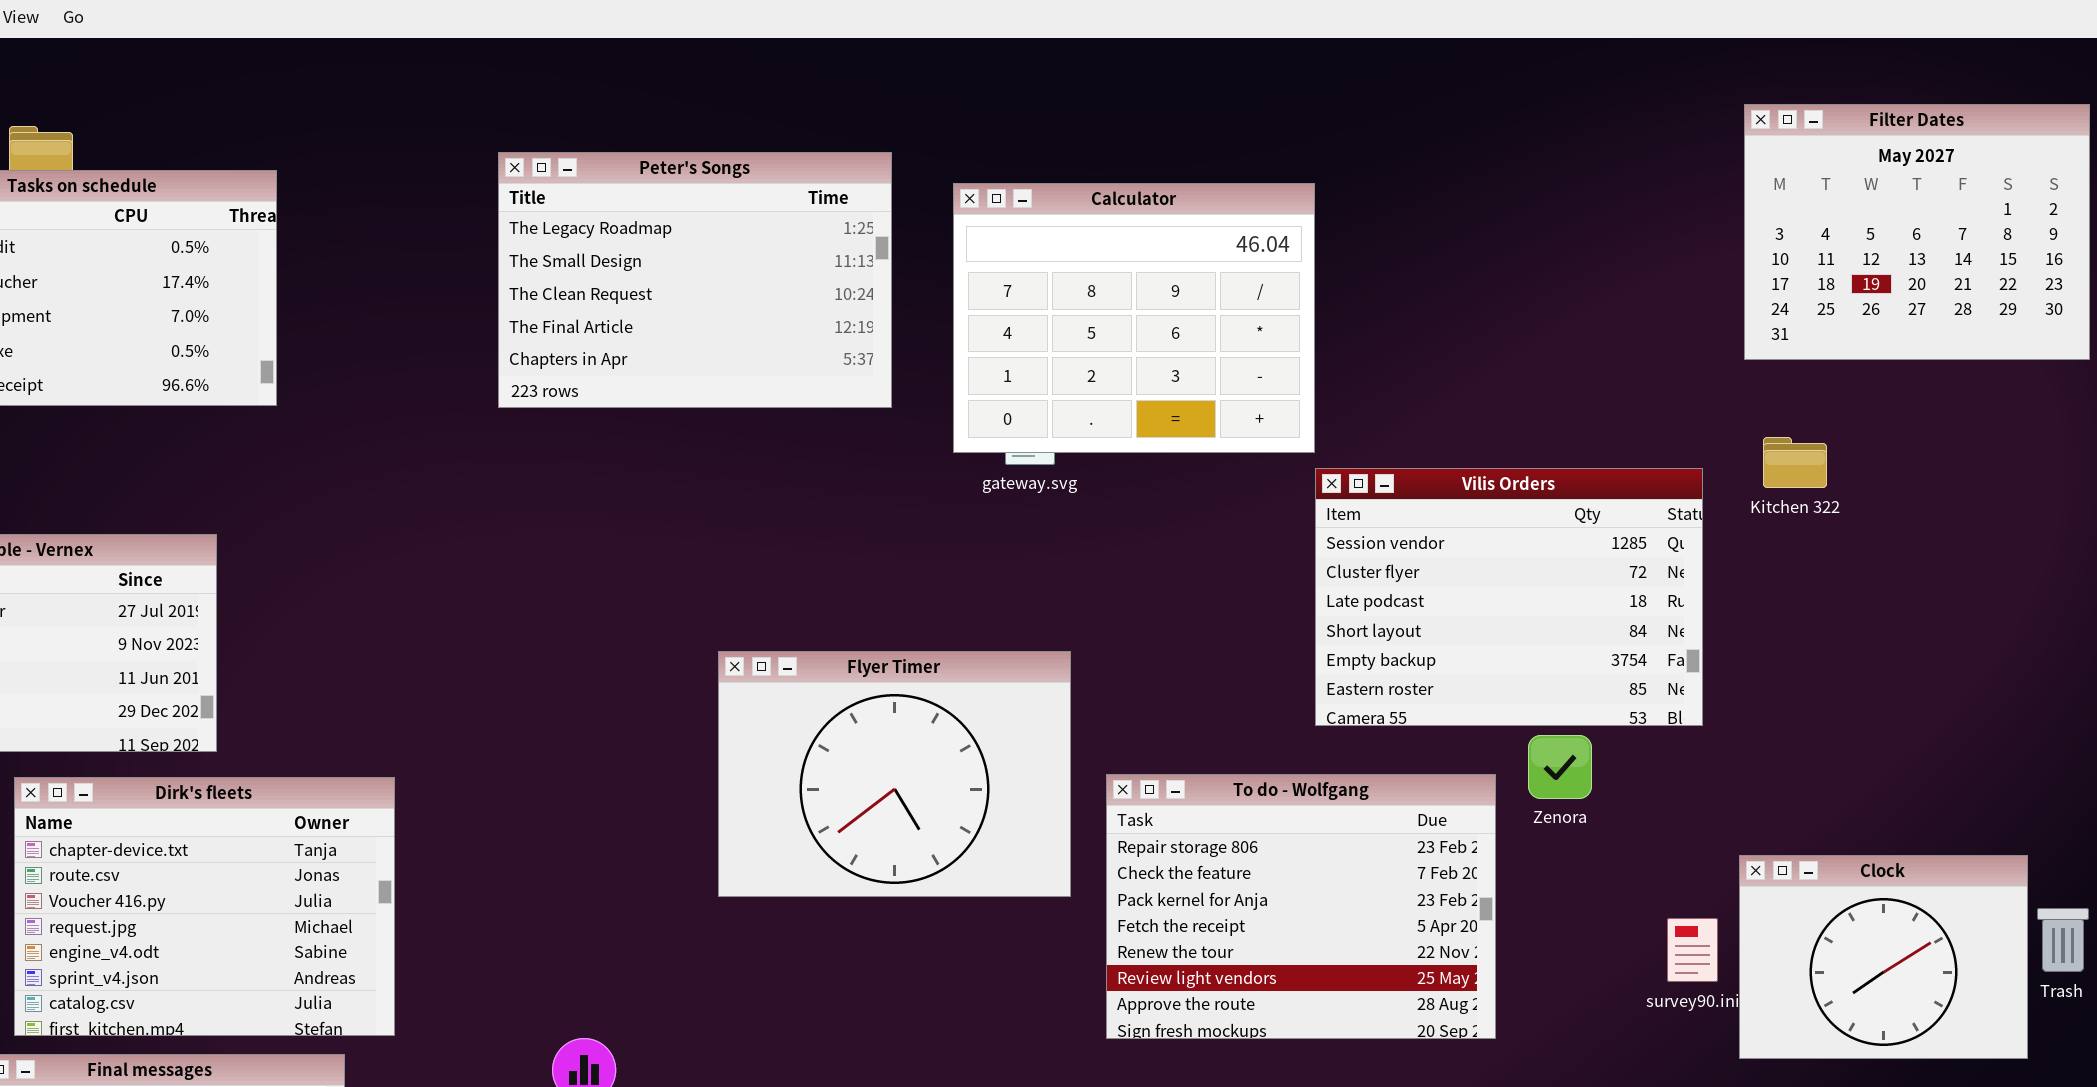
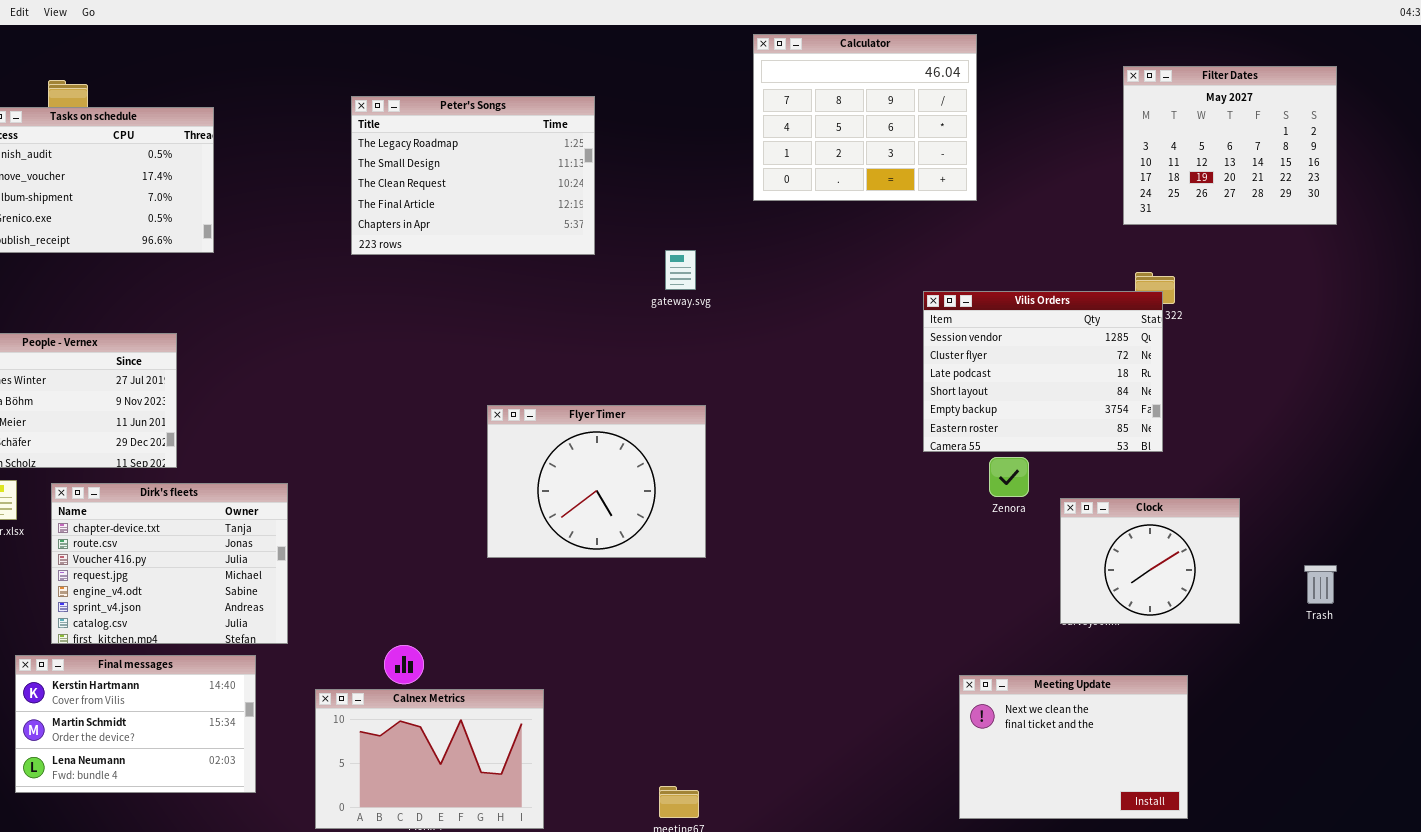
Calculator: [953,183,1315,453] -> [753,34,977,201], moved
Vilis Orders: [1315,468,1703,726] -> [923,291,1163,452], moved
To do - Wolfgang: [1106,774,1496,1039] -> none, closed
Clock: [1739,855,2028,1059] -> [1060,498,1240,624], moved

